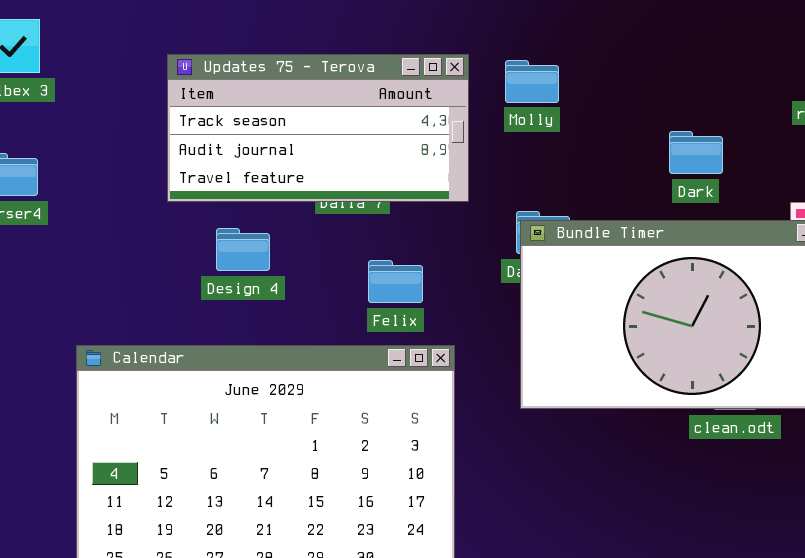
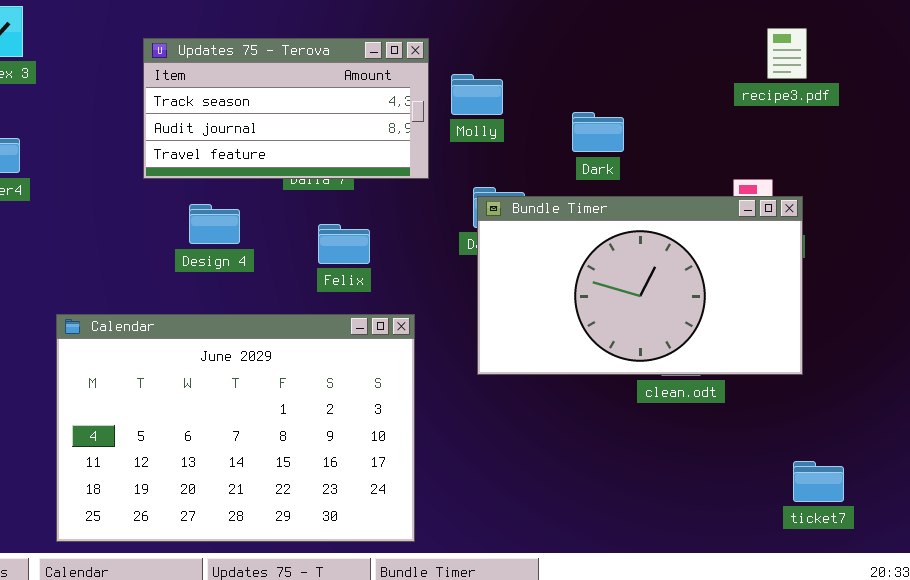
Molly: [505,60,559,103] -> [451,74,503,115], moved
Dark: [669,131,723,174] -> [572,112,624,152], moved
Felix: [368,260,423,303] -> [318,224,370,264], moved

